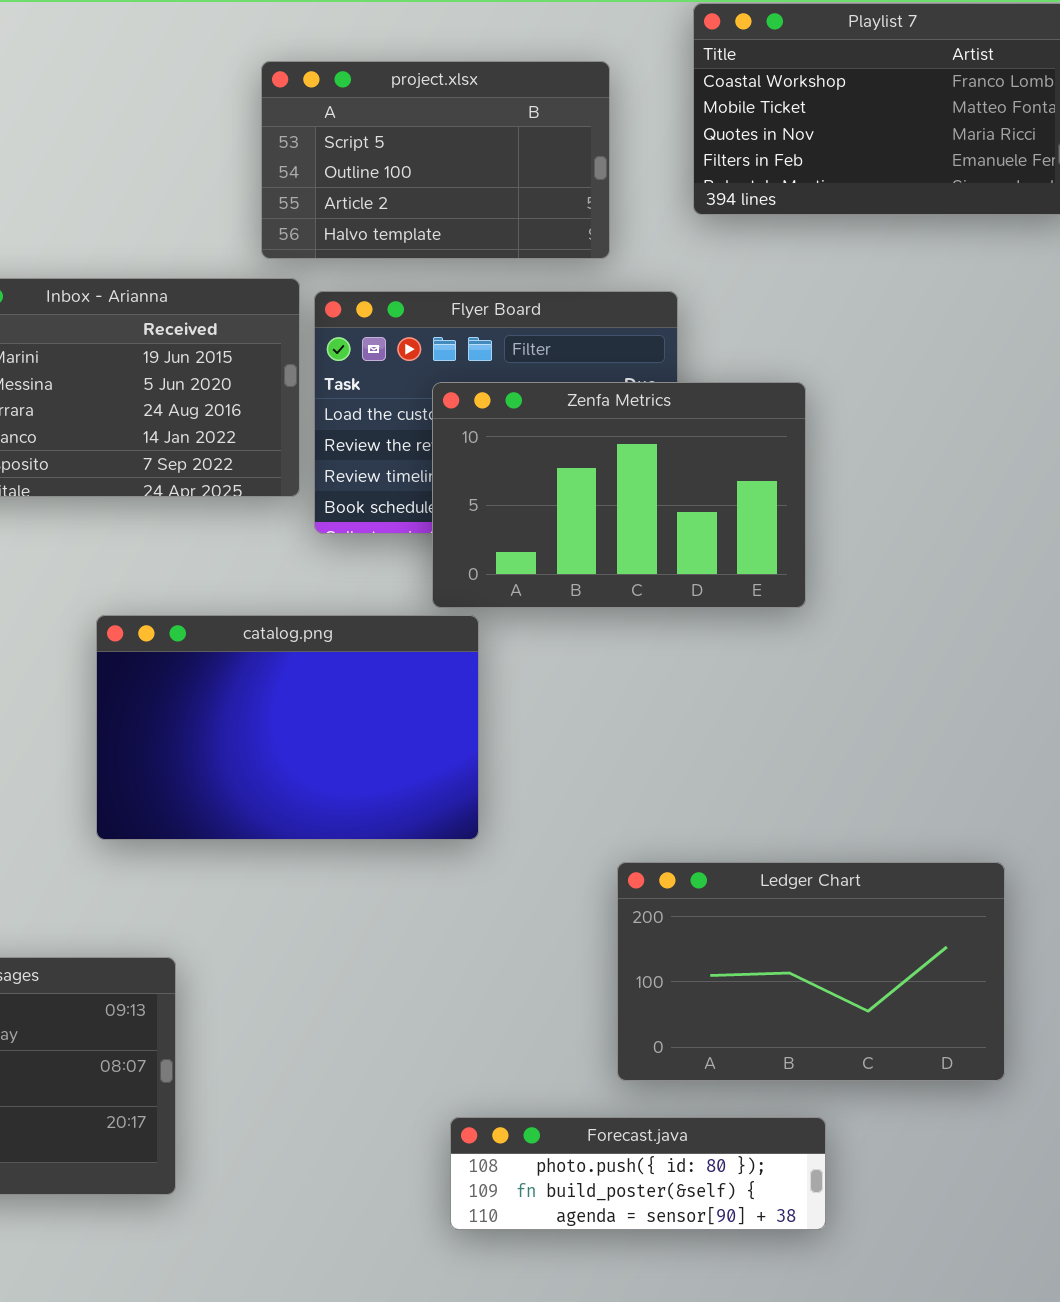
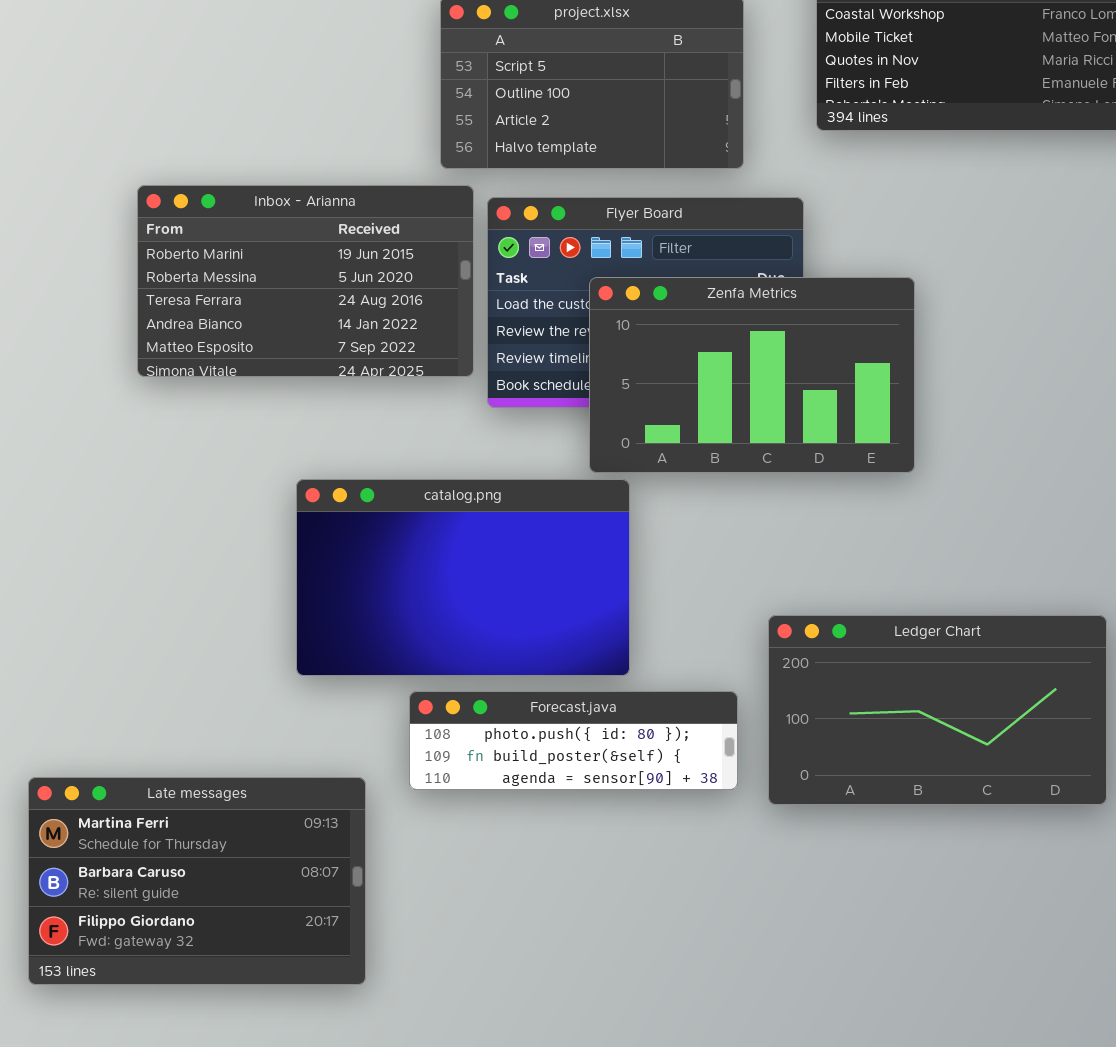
Ledger Chart: [617,862,1005,1081] -> [768,615,1107,805], moved
Forecast.java: [450,1117,826,1230] -> [409,691,738,790], moved

